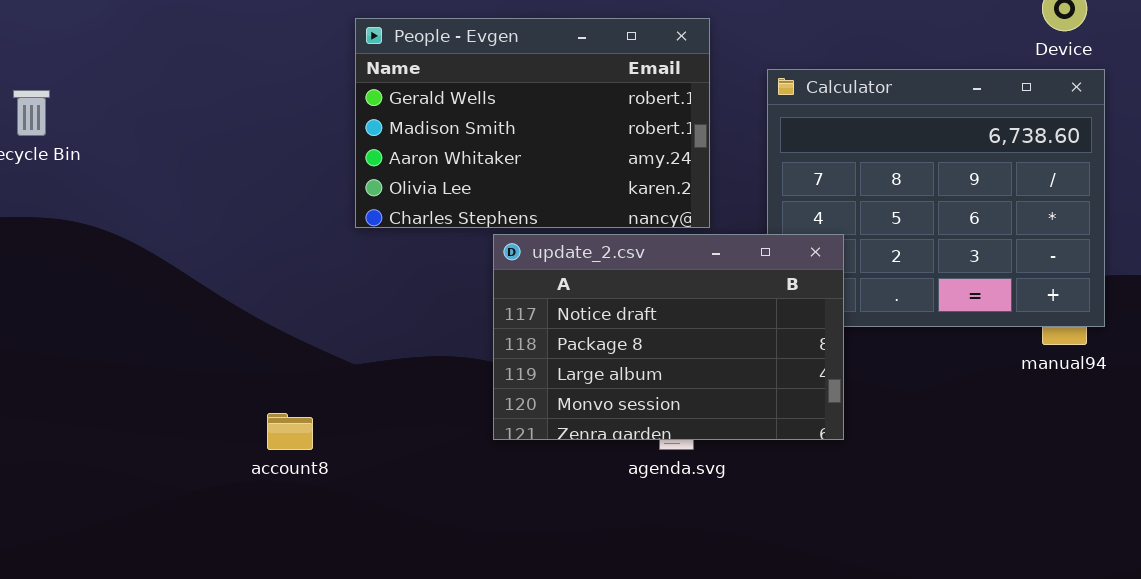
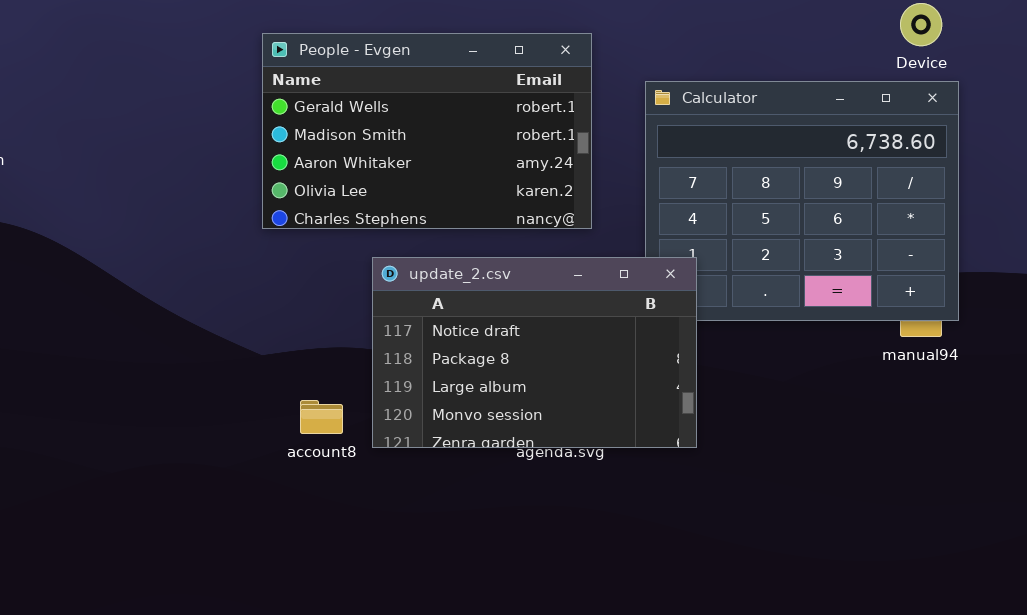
update_2.csv: [493,234,844,440] -> [372,257,697,448], moved
account8: [267,413,313,450] -> [300,400,343,434], moved

